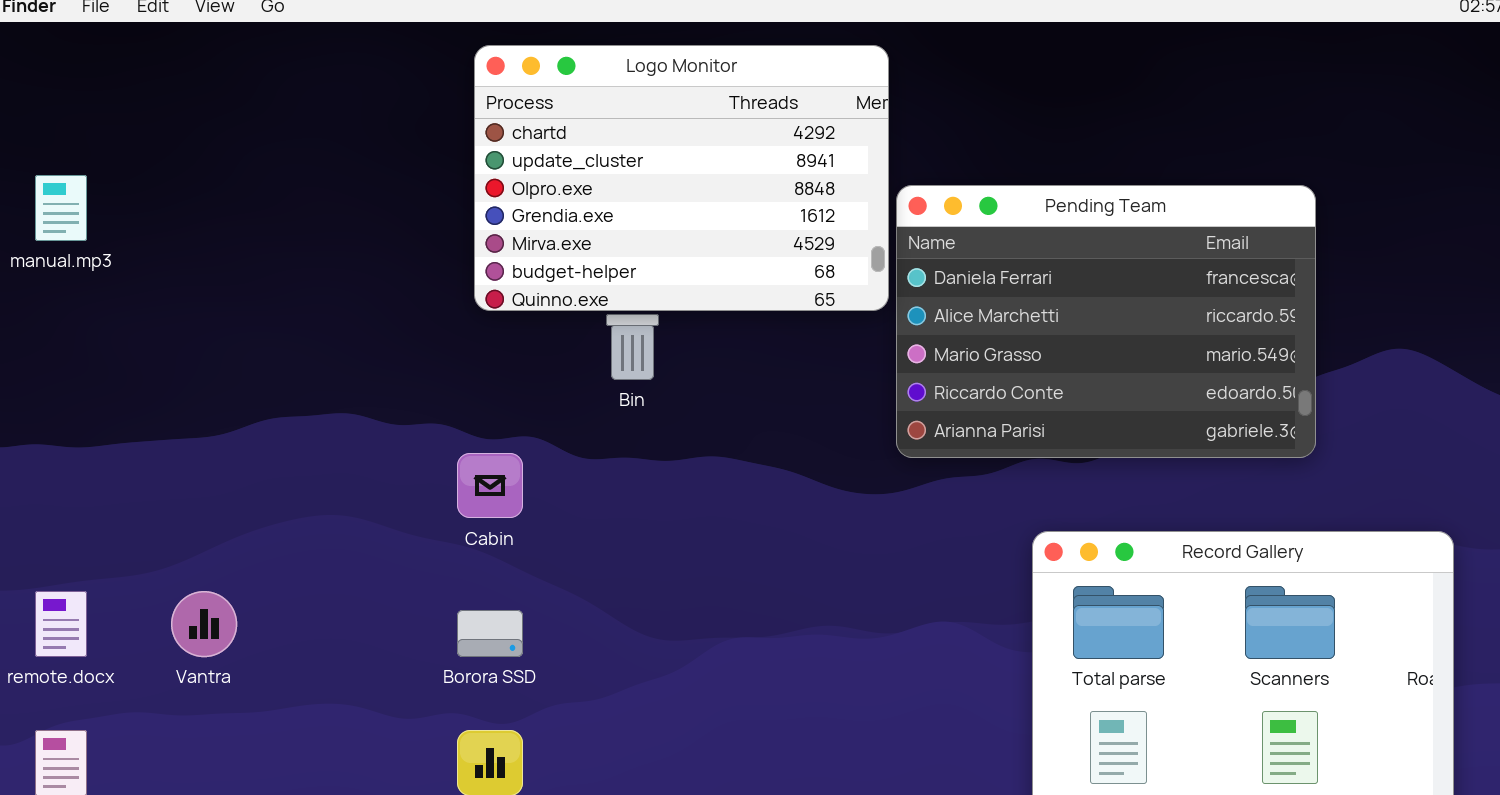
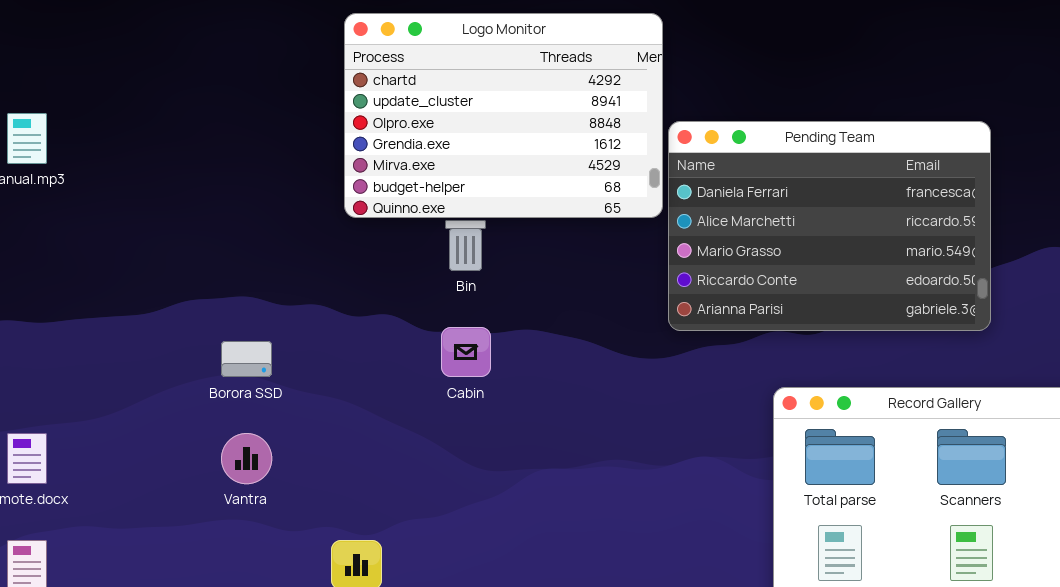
Cabin: [457,453,523,518] -> [441,327,491,377], moved
Vantra: [171,591,237,657] -> [221,433,272,484], moved
Borora SSD: [457,610,523,657] -> [221,341,272,377], moved

